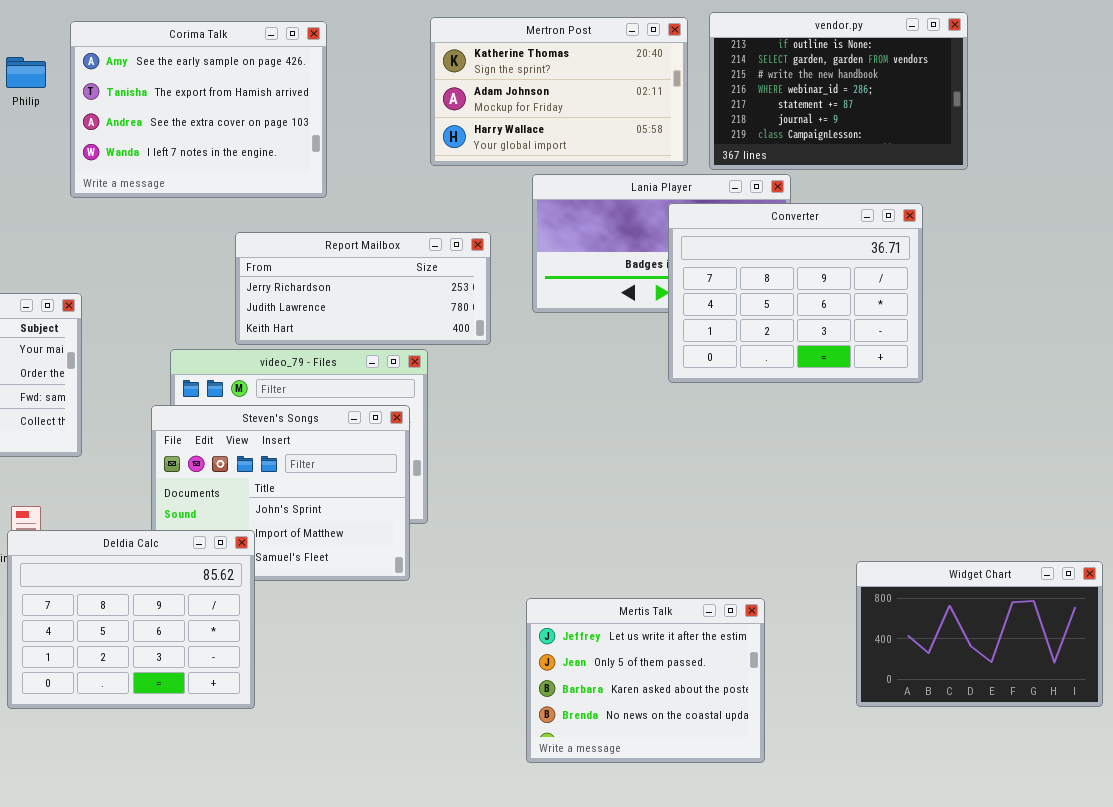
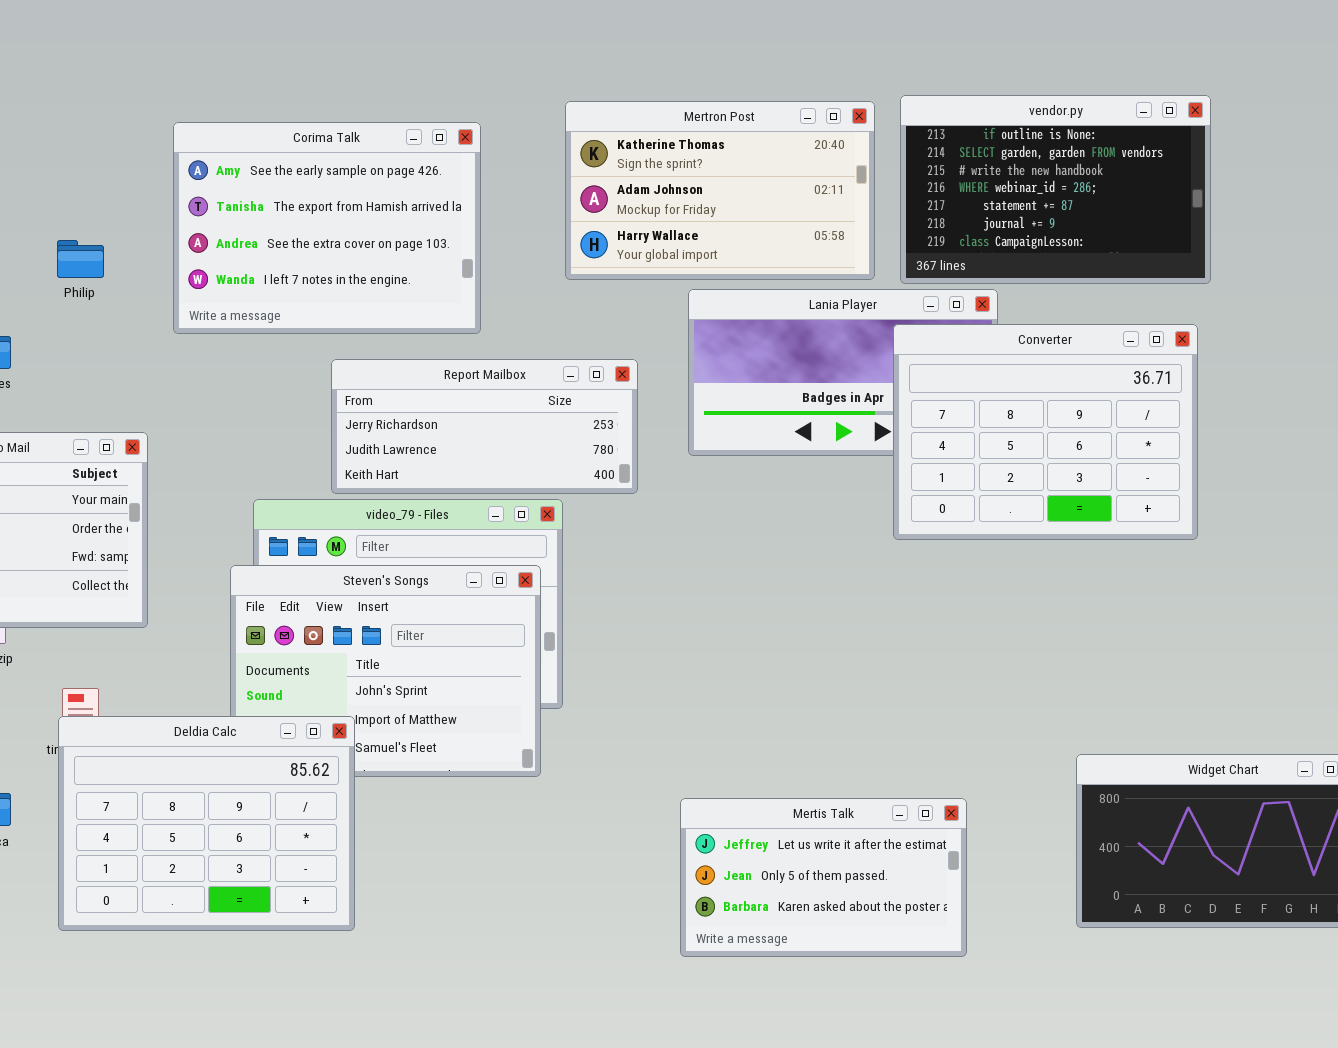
Corima Talk: [70,21,327,198] -> [173,122,481,334], moved
Philip: [6,57,46,88] -> [57,240,104,278], moved
Converter: [668,203,923,383] -> [893,324,1198,540], moved
Mertis Talk: [526,598,765,763] -> [680,798,967,957], resized

